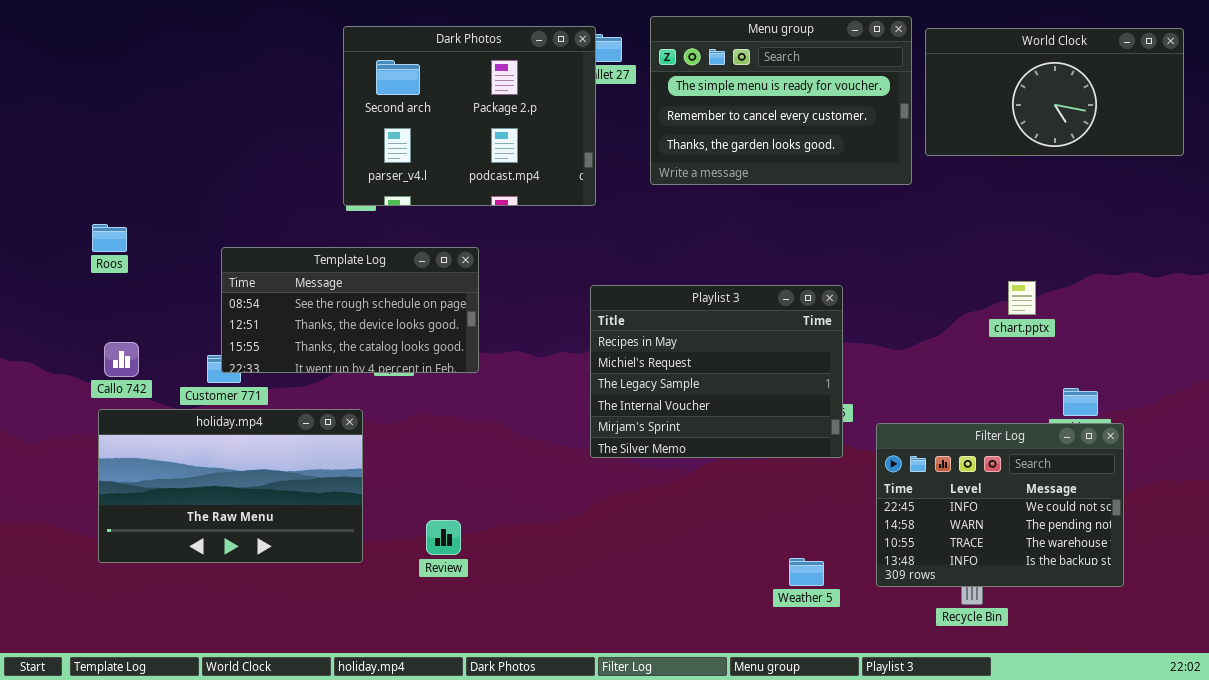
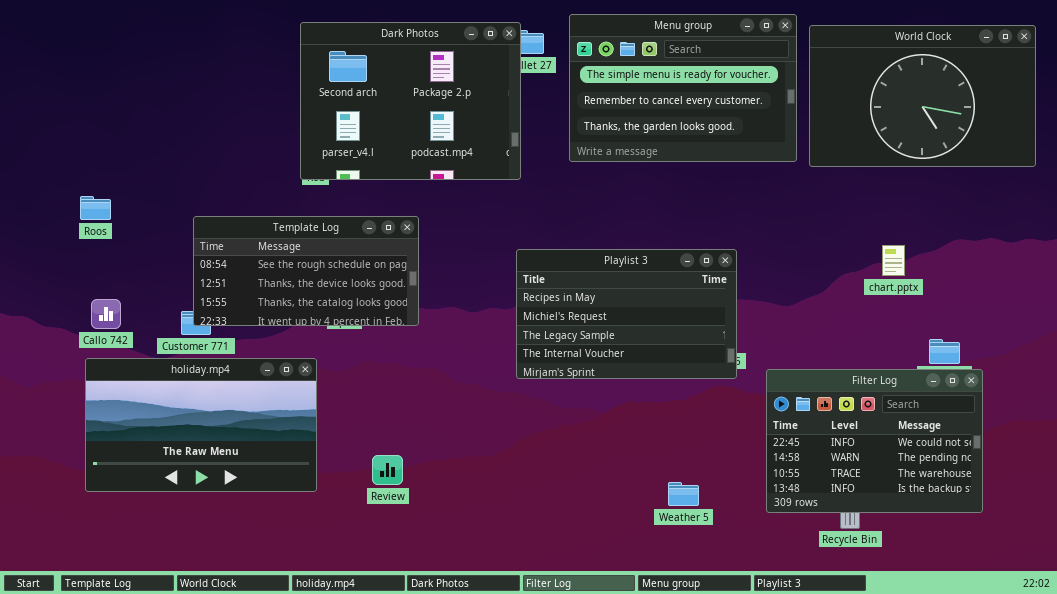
World Clock: [925,28,1184,156] -> [809,25,1036,167], resized
Playlist 3: [590,285,843,458] -> [516,249,737,379], resized
Weather 5: [789,558,824,586] -> [668,482,699,506], moved

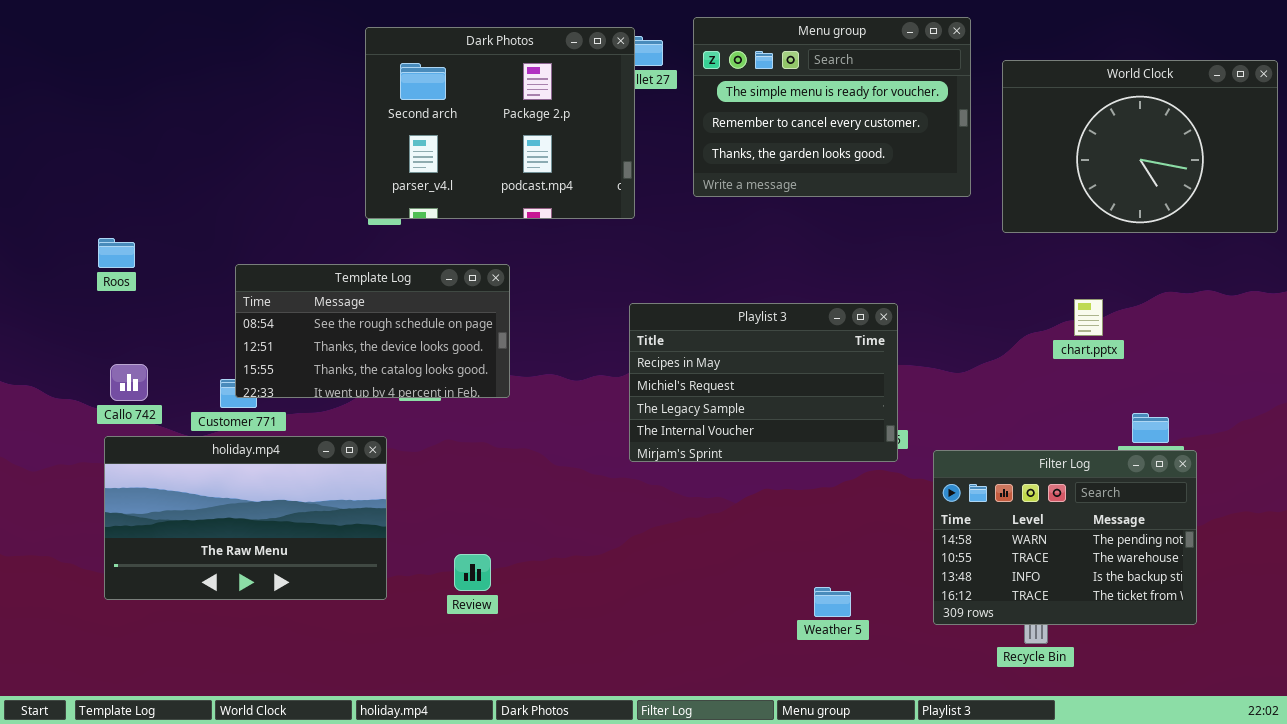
World Clock: [809,25,1036,167] -> [1002,60,1278,233], moved
Filter Log: [766,369,983,513] -> [933,450,1197,625], scrolled down 1 row

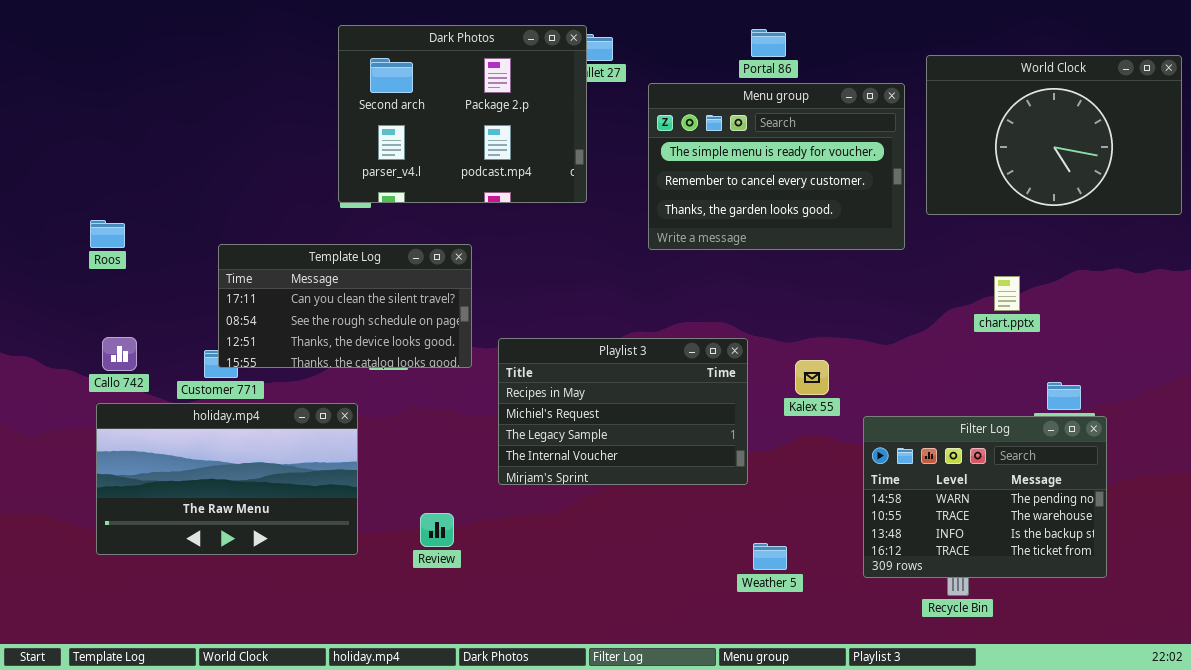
Menu group: [693,17,971,197] -> [648,83,905,250], moved
Template Log: [235,264,510,398] -> [218,244,472,368], scrolled up 1 row
Playlist 3: [629,303,898,462] -> [498,338,748,485], moved

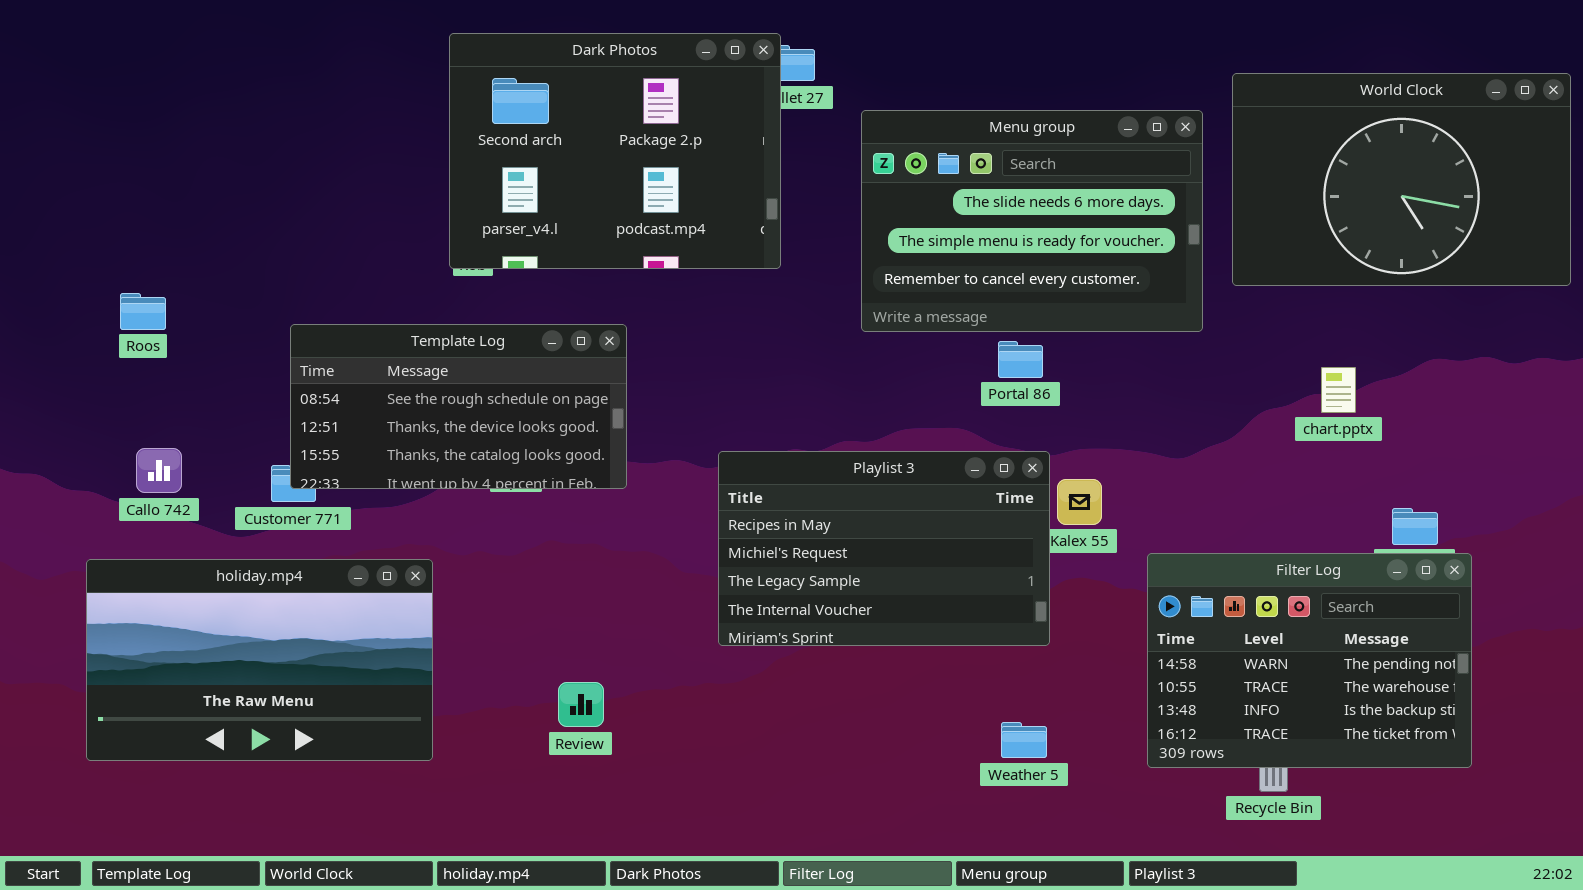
Portal 86: [751,29,786,57] -> [998,341,1043,378], moved
Menu group: [648,83,905,250] -> [861,110,1203,332], scrolled up 1 row
Template Log: [218,244,472,368] -> [290,324,627,489], scrolled down 1 row
Playlist 3: [498,338,748,485] -> [718,451,1050,646], moved
holiday.mp4: [96,403,358,555] -> [86,559,433,761], moved

